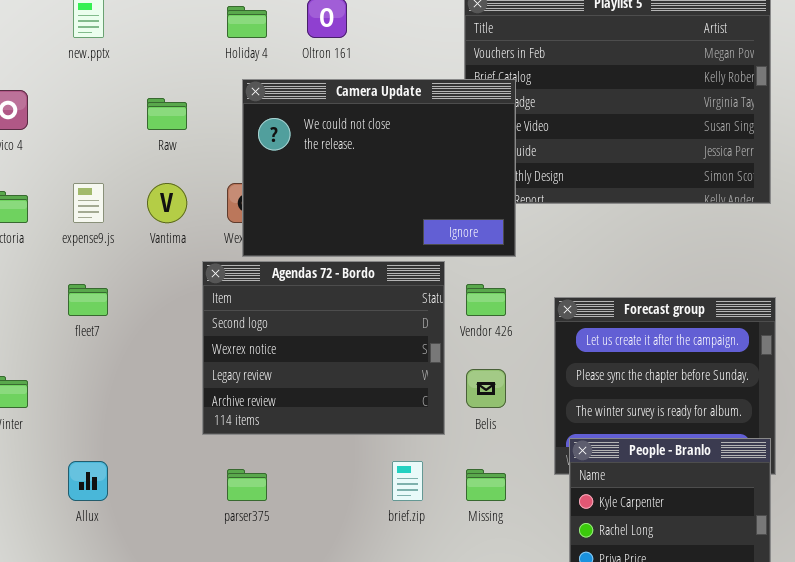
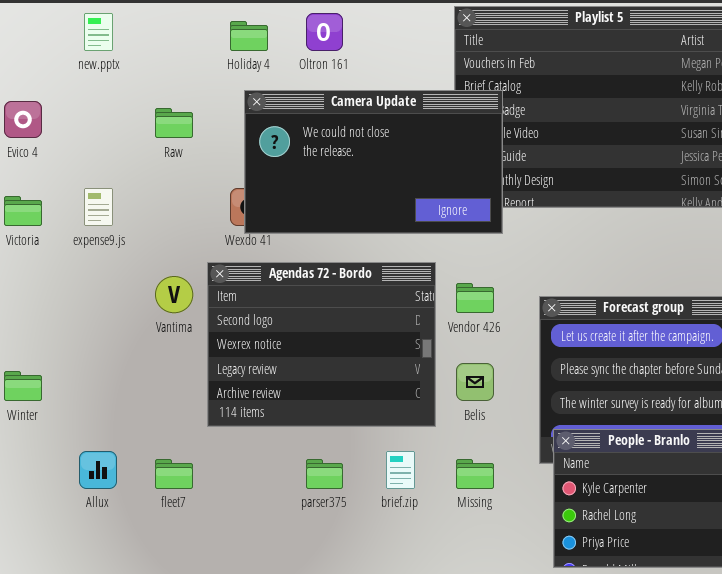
Camera Update: [242,79,516,257] -> [244,90,503,234], resized
Vantima: [147,183,187,223] -> [155,276,193,313], moved
fleet7: [68,284,108,316] -> [155,459,193,489], moved
parser375: [227,469,267,501] -> [306,459,343,489], moved

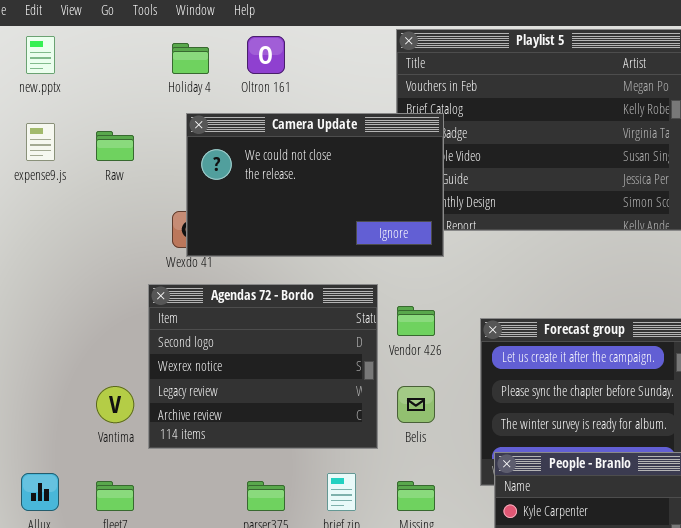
expense9.js: [84,188,113,226] -> [26,123,55,161], moved
Vantima: [155,276,193,313] -> [96,386,134,423], moved

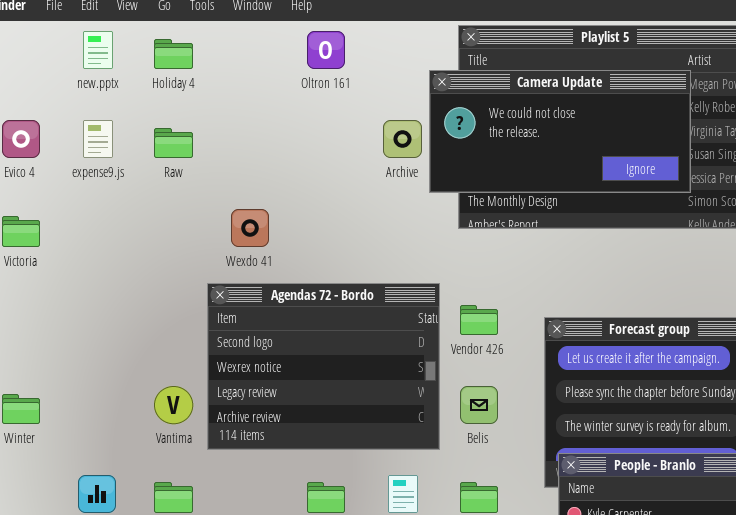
Holiday 4: [172,43,209,74] -> [154,39,193,69], moved
Camera Update: [186,113,444,257] -> [429,70,691,193], moved, resized

